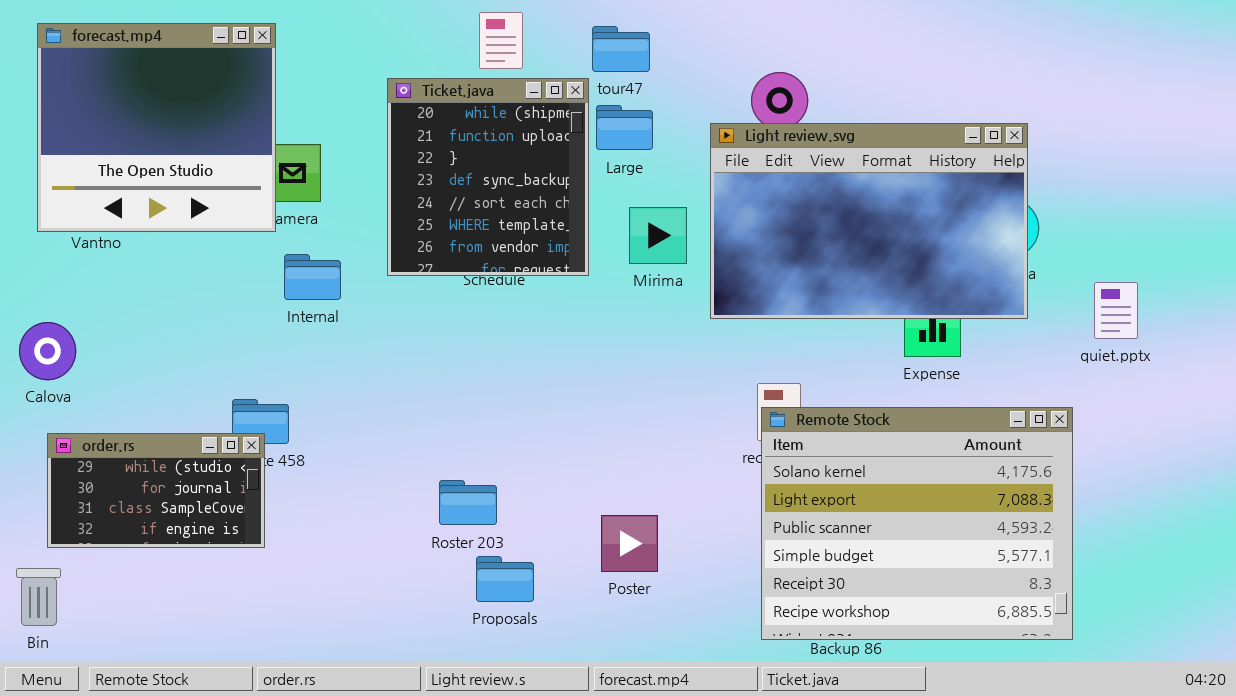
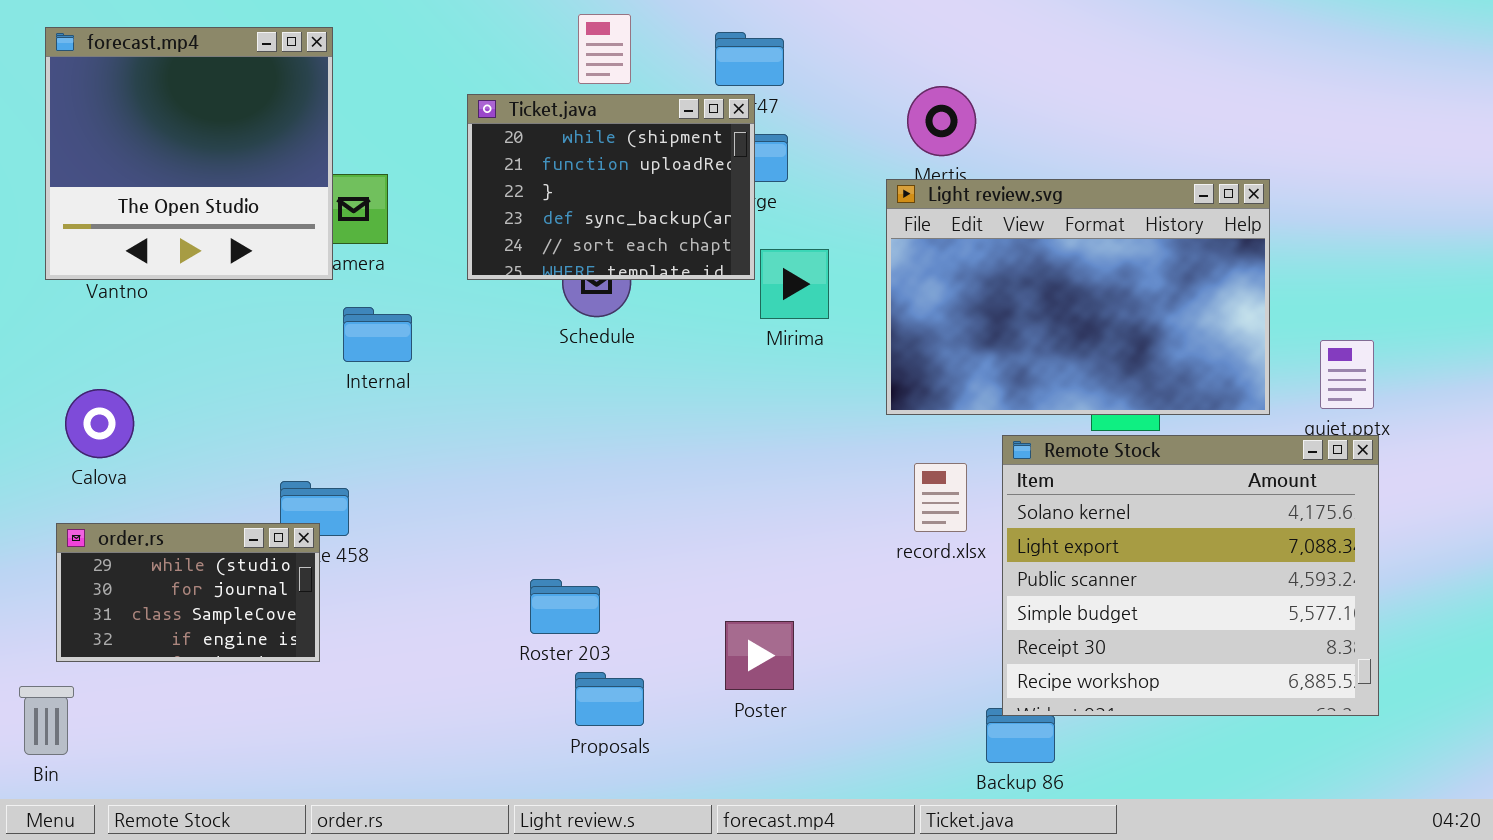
Ticket.java: [387,78,589,276] -> [467,94,755,280], resized
Light review.svg: [710,123,1028,319] -> [886,179,1270,415], moved
Calova: [19,322,76,380] -> [65,389,134,458], moved
Remote Stock: [761,407,1073,640] -> [1002,435,1379,716], moved

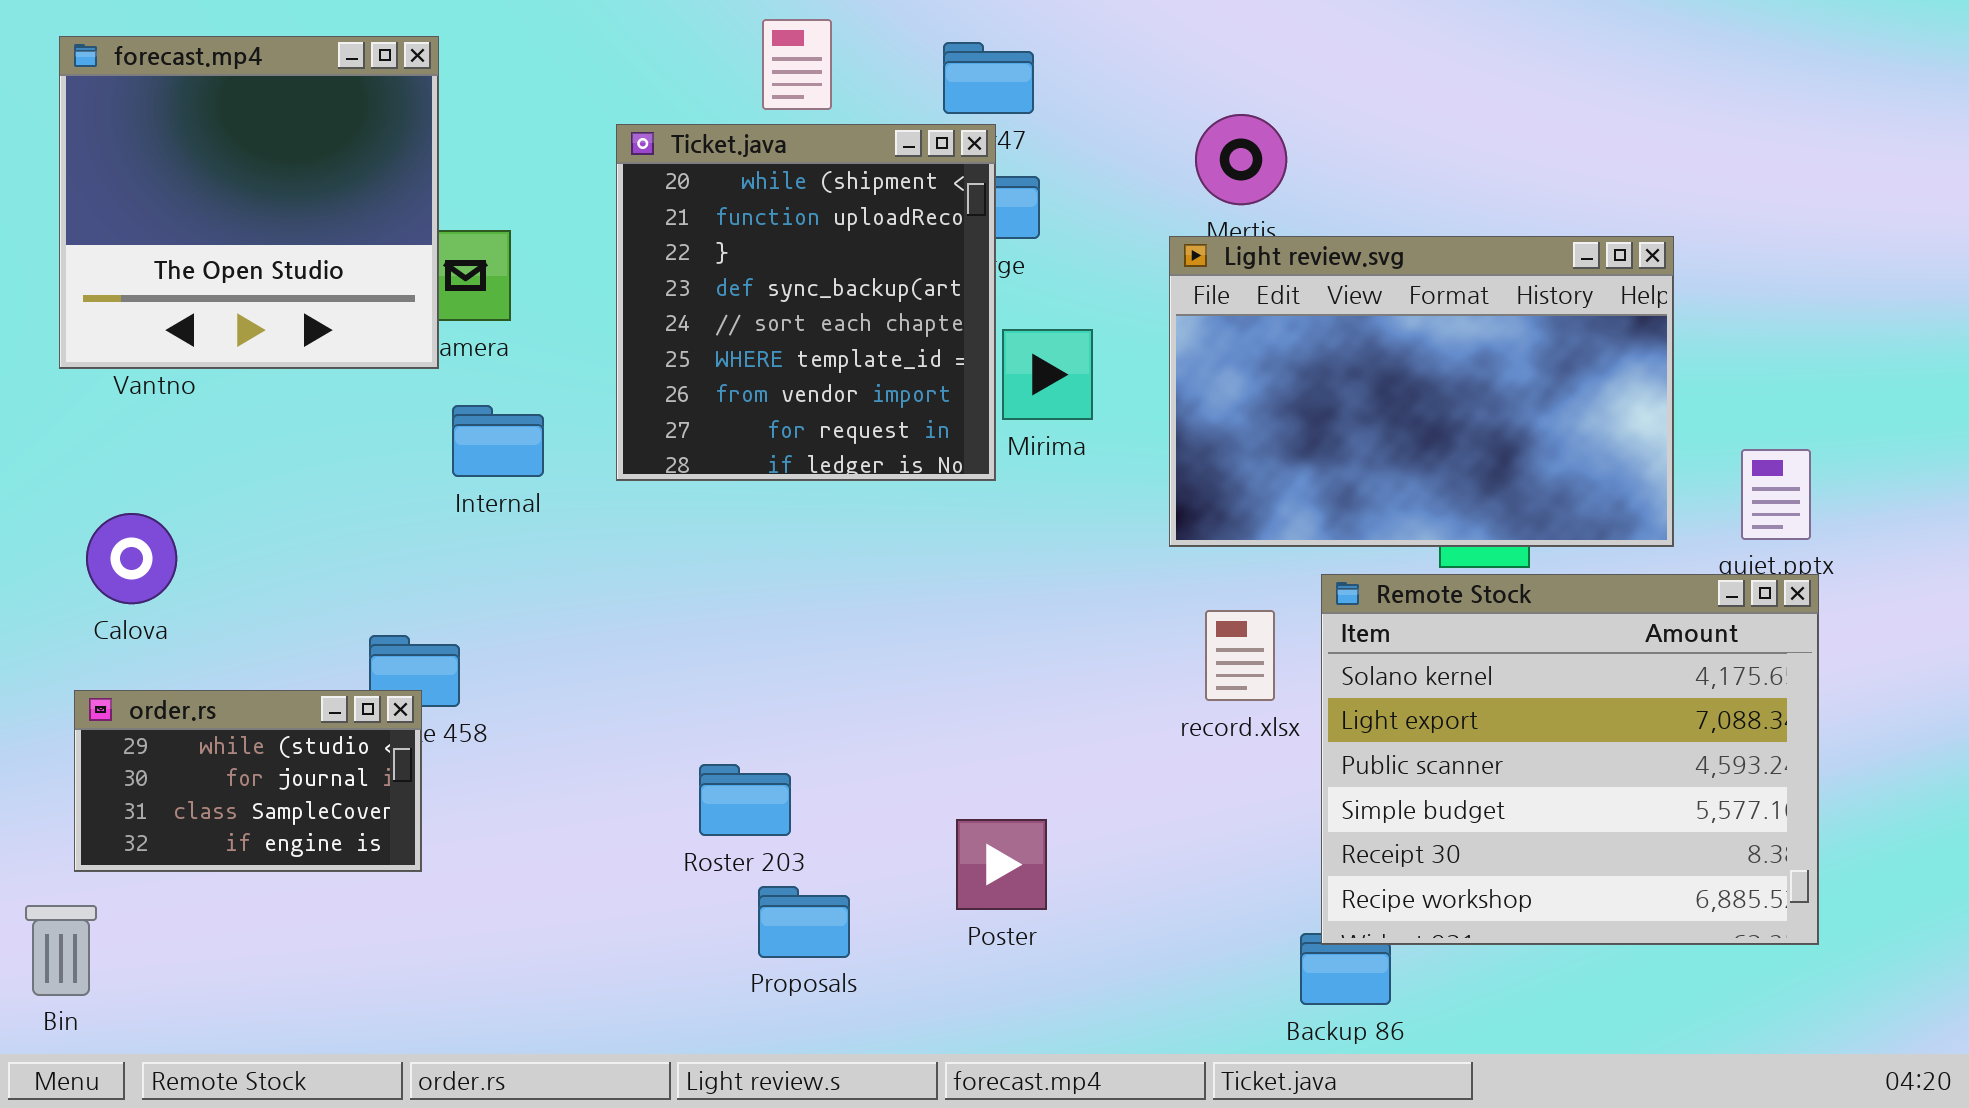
Ticket.java: [467,94,755,280] -> [616,124,996,481], resized

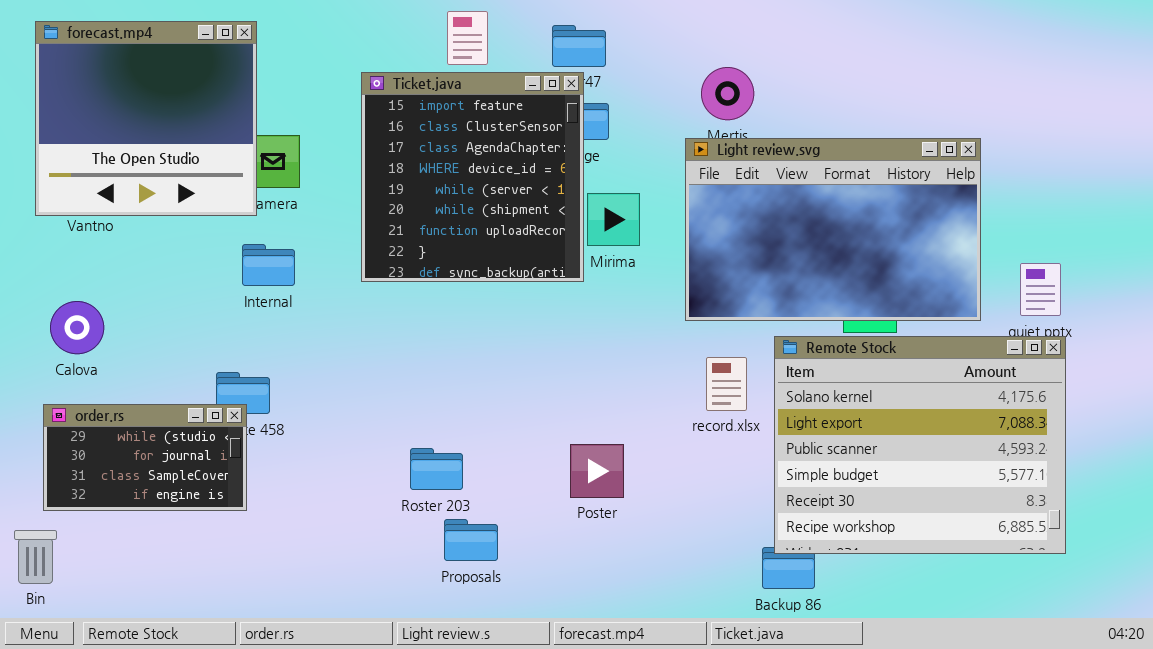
Ticket.java: [616,124,996,481] -> [361,72,584,282], scrolled up 5 rows
Internal: [452,405,544,477] -> [242,244,295,286], moved
Poster: [956,819,1047,910] -> [570,444,624,498], moved

